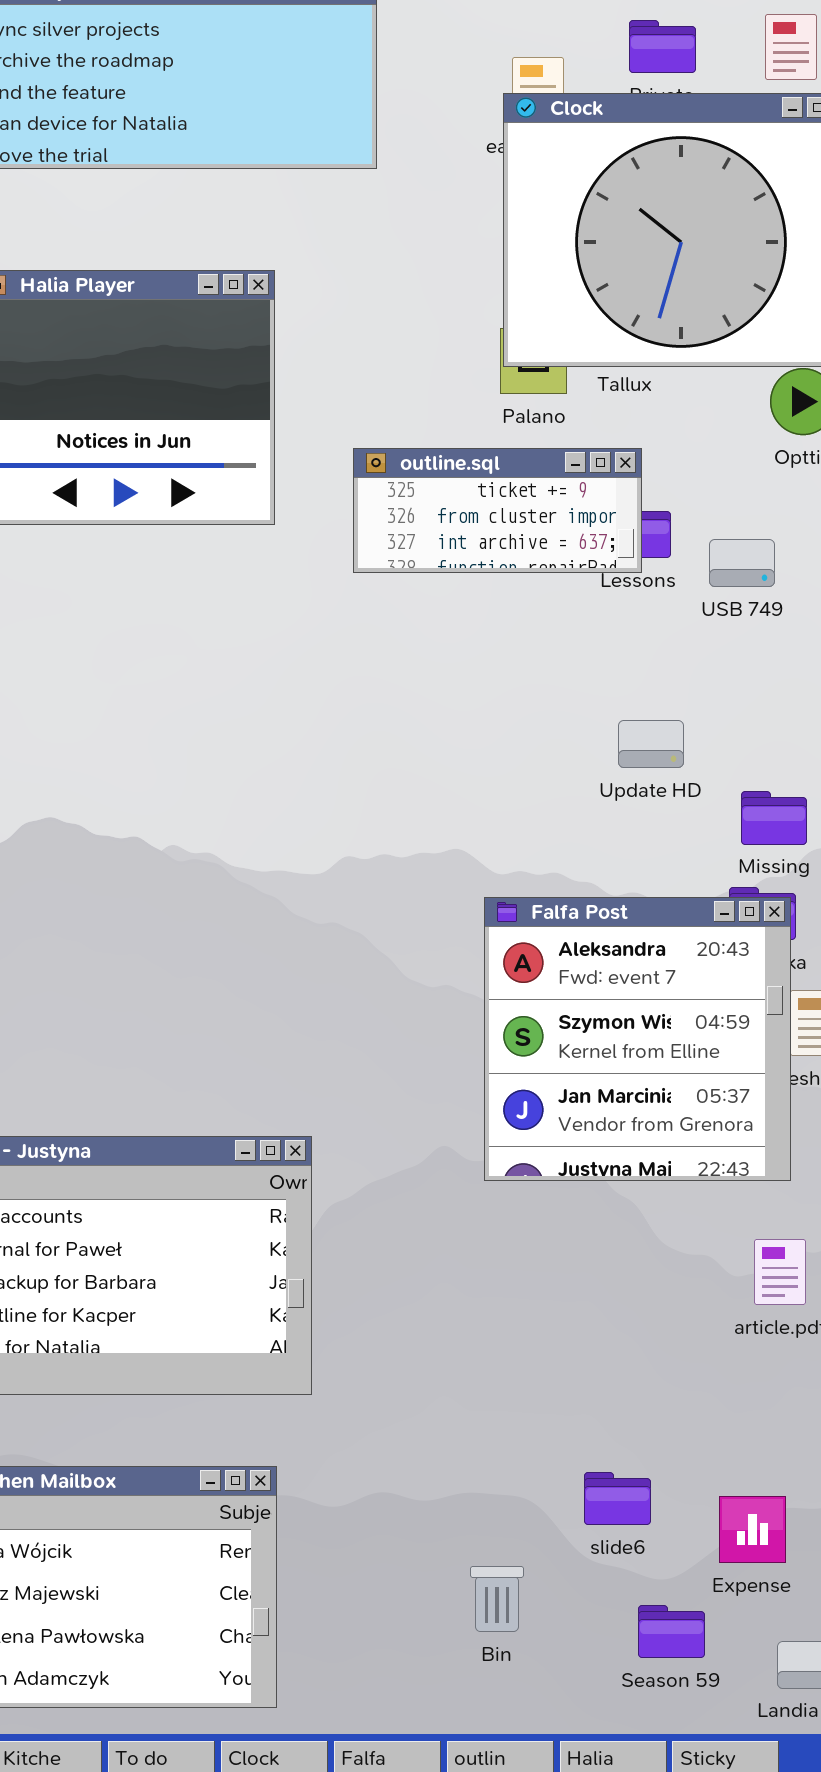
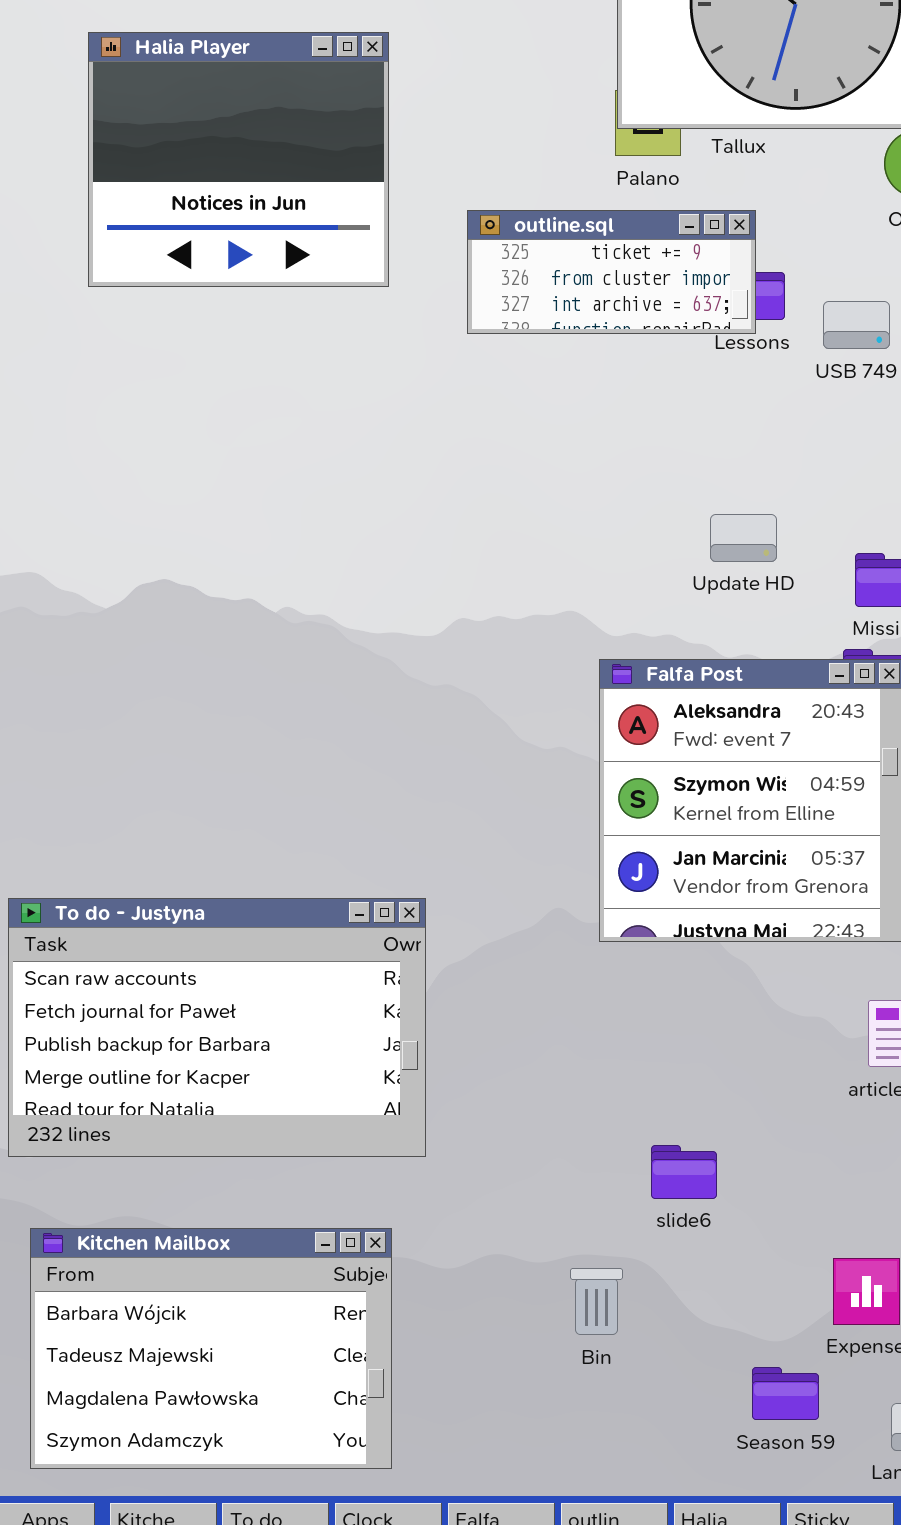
Update HD: [618,720,684,768] -> [710,514,777,562], moved
slide6: [584,1472,651,1525] -> [651,1145,717,1199], moved
Bin: [470,1566,524,1632] -> [570,1268,623,1335], moved

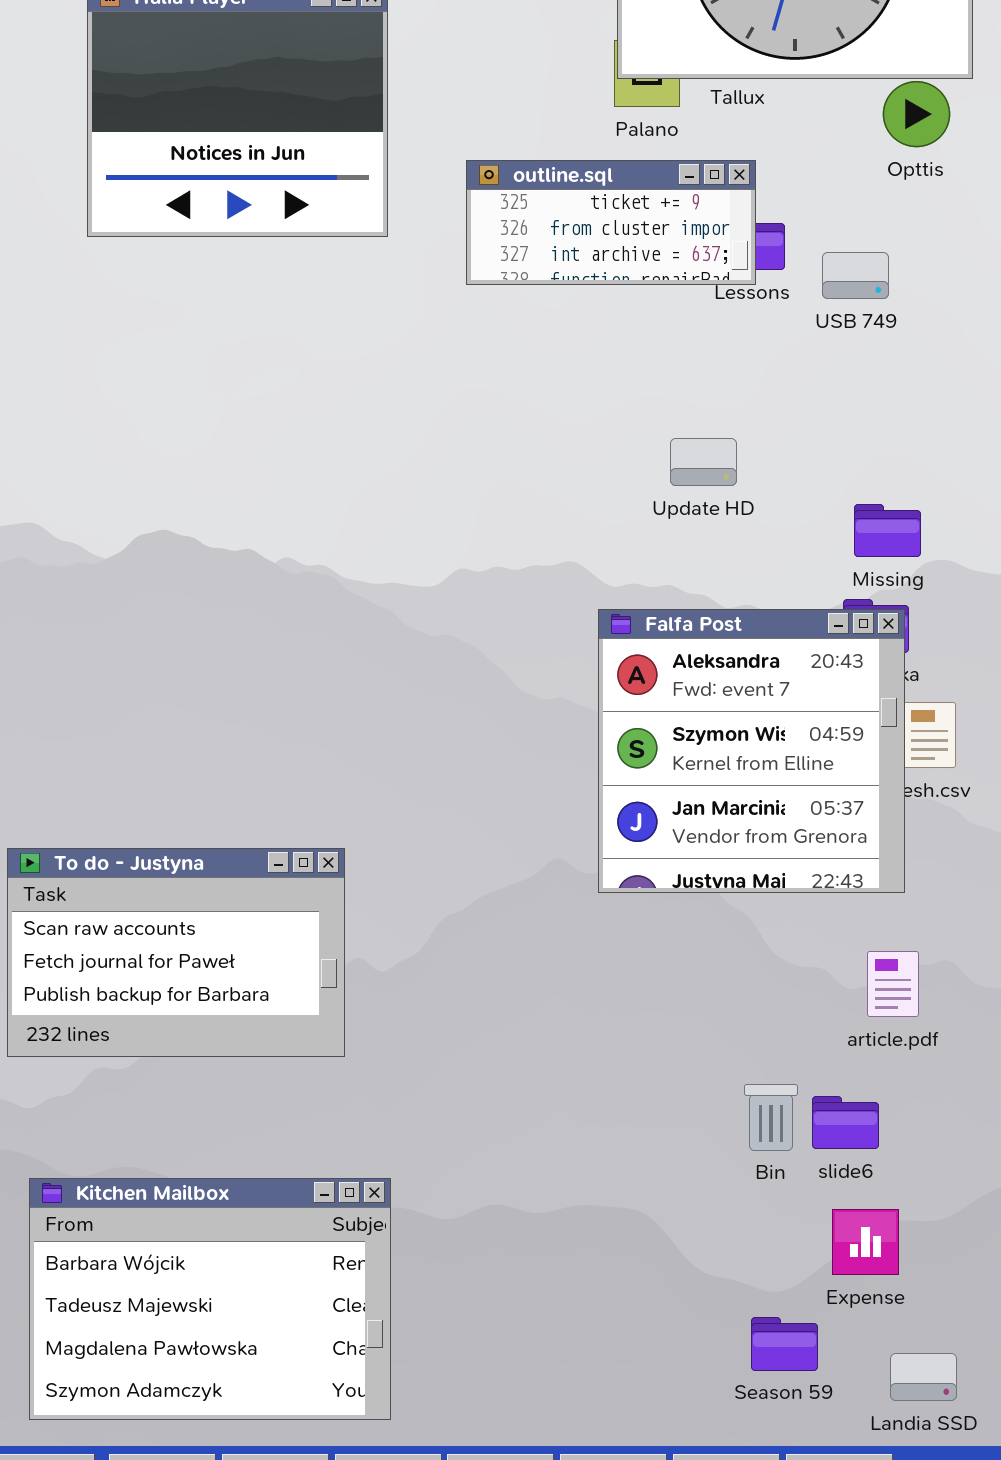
Update HD: [710,514,777,562] -> [670,438,737,486], moved
To do - Justyna: [8,898,426,1157] -> [7,848,345,1057], resized
slide6: [651,1145,717,1199] -> [812,1096,879,1149], moved
Bin: [570,1268,623,1335] -> [744,1084,798,1151], moved

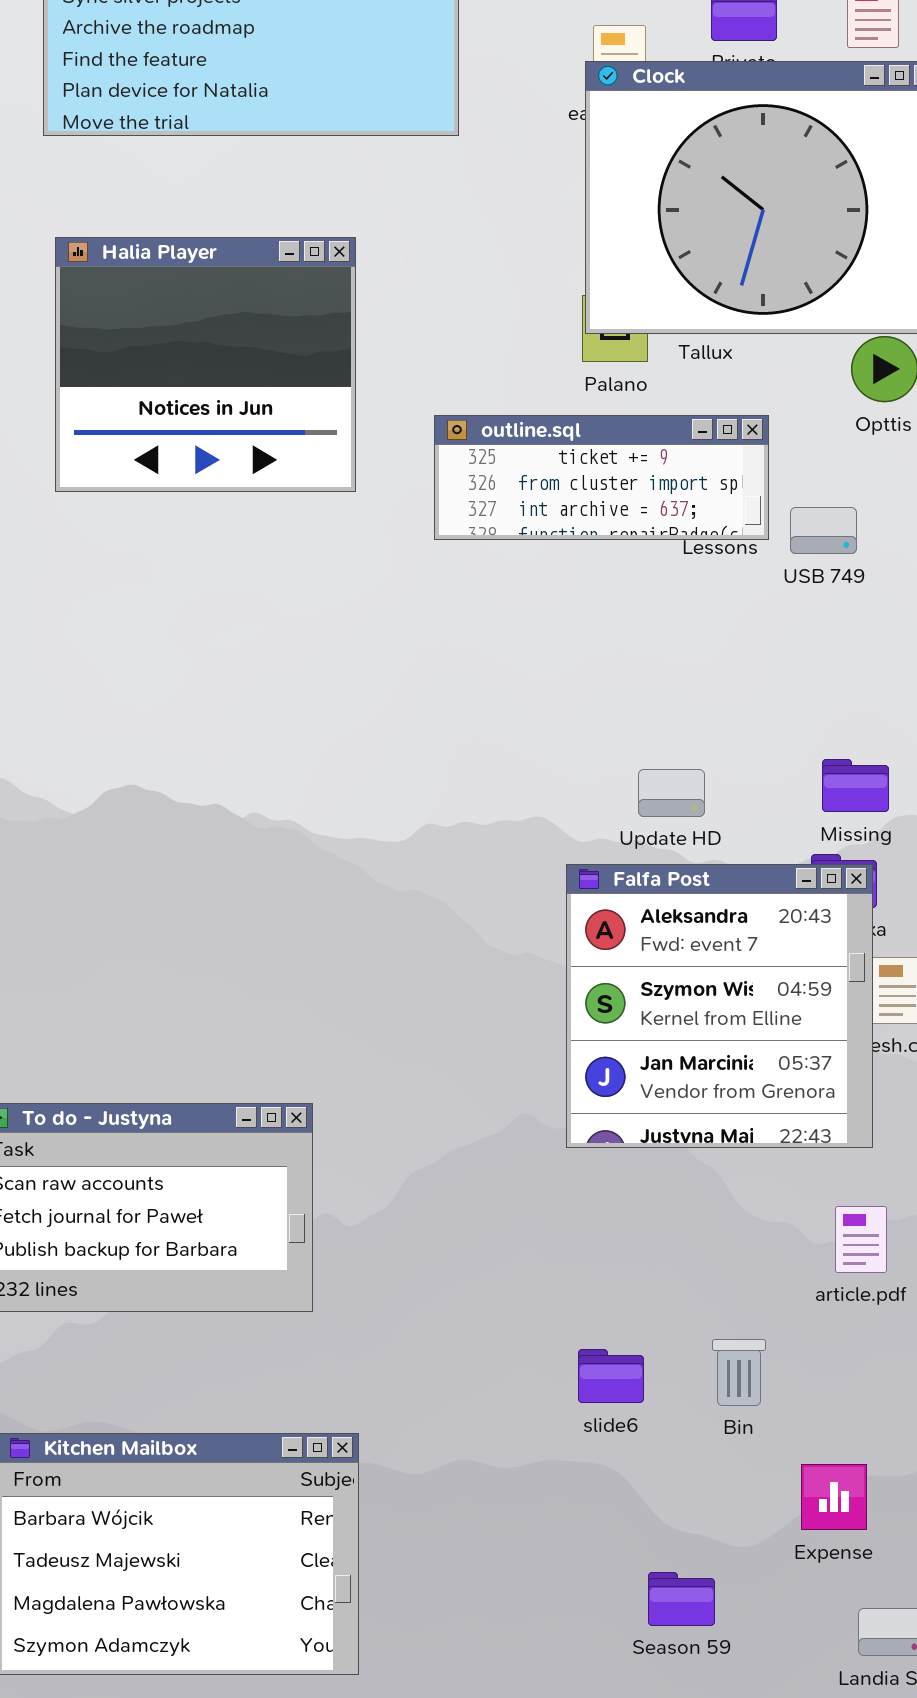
outline.sql: [466,160,756,285] -> [434,415,769,540], resized
Update HD: [670,438,737,486] -> [638,769,705,817], moved
slide6: [812,1096,879,1149] -> [578,1349,644,1403], moved
Season 59: [751,1317,818,1371] -> [648,1572,715,1626], moved

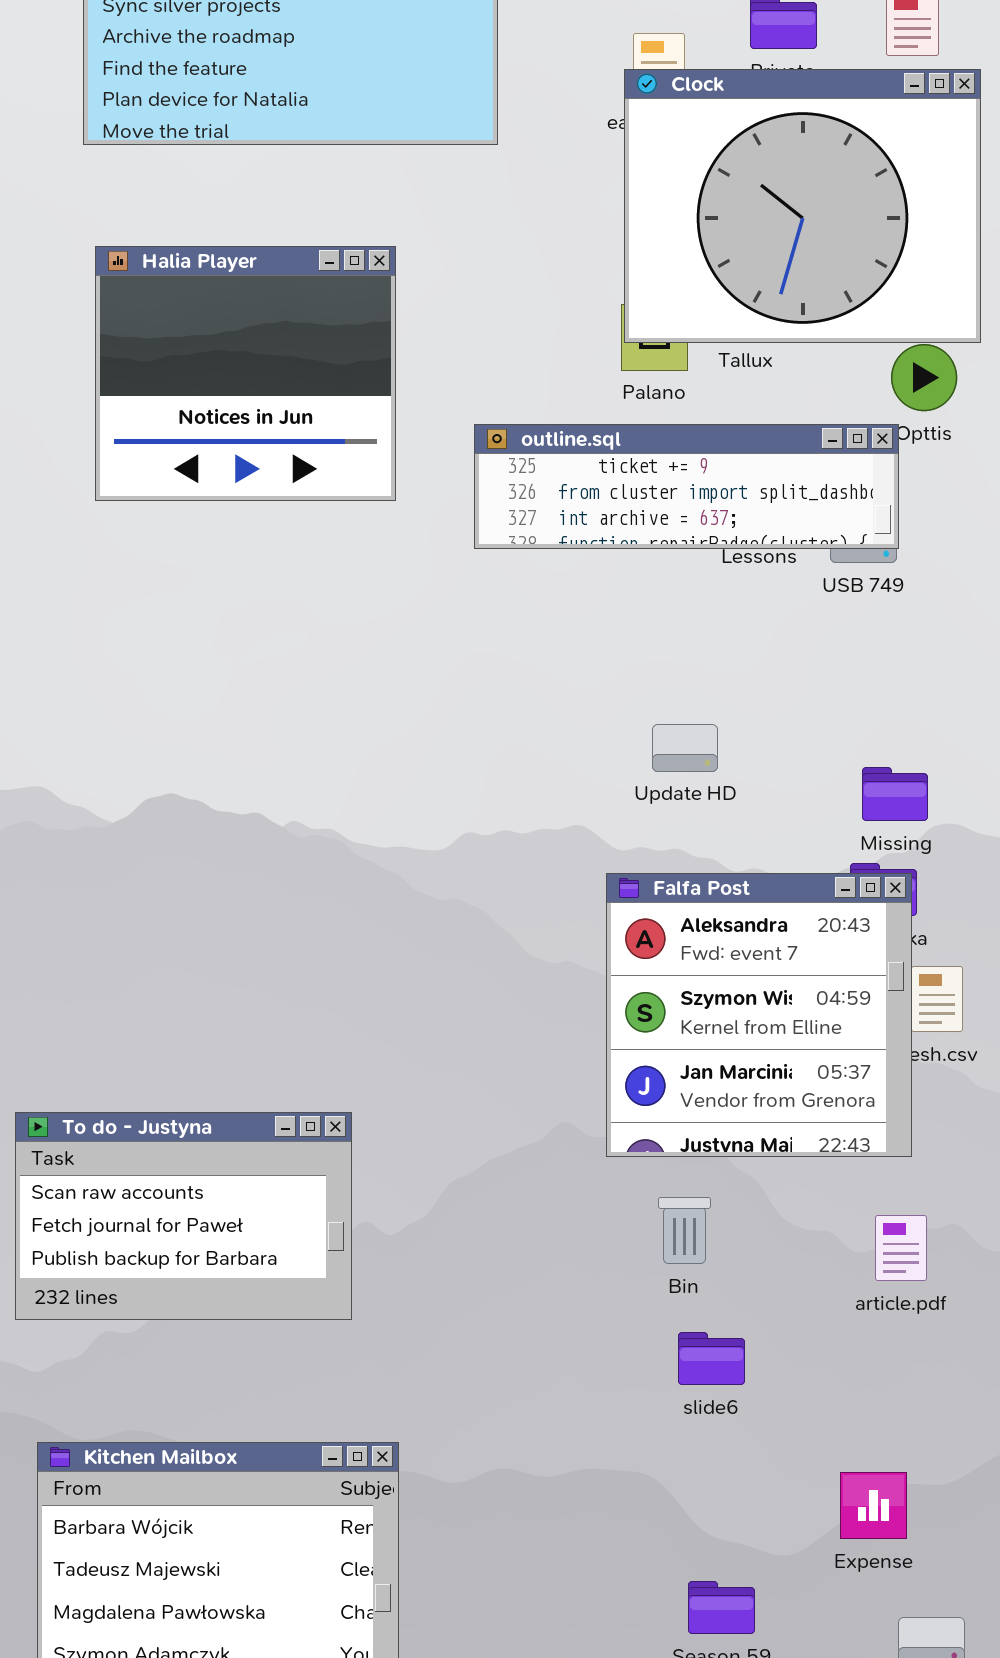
outline.sql: [434,415,769,540] -> [474,424,899,549], resized
Update HD: [638,769,705,817] -> [652,724,718,772], moved
Bin: [712,1339,766,1406] -> [658,1197,711,1264], moved
slide6: [578,1349,644,1403] -> [678,1332,745,1385], moved

